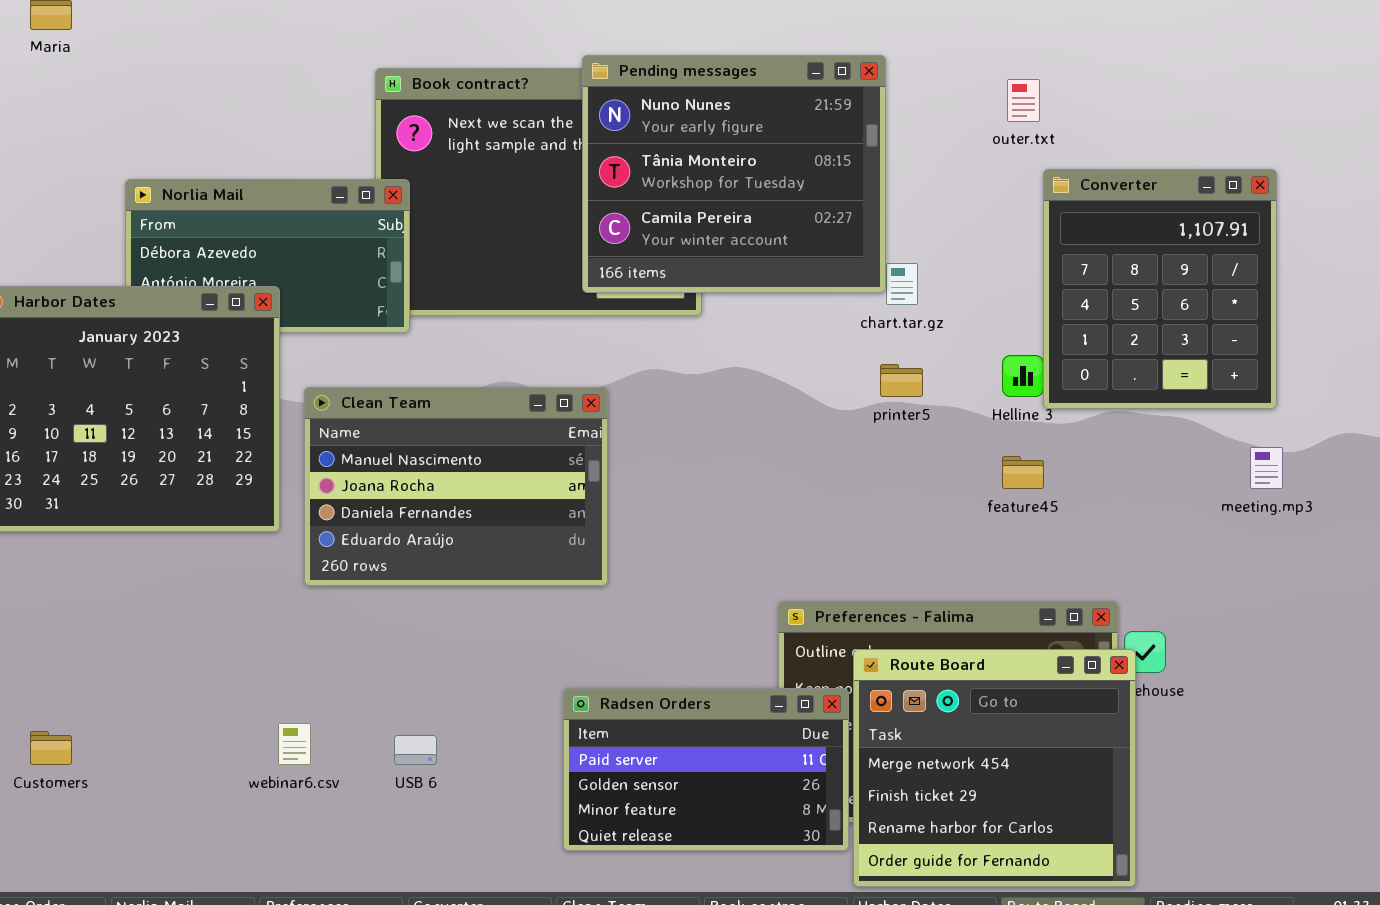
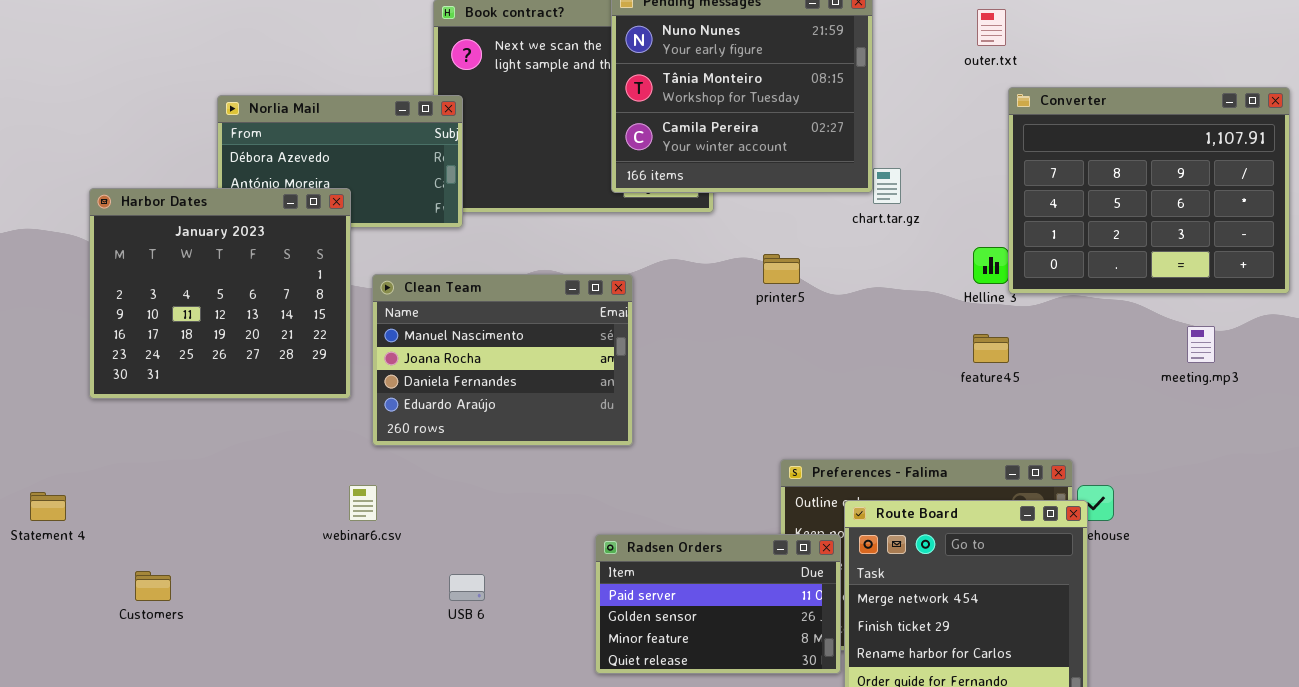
Converter: [1043,169,1277,409] -> [1008,87,1290,294], resized
printer5: [880,364,923,397] -> [763,254,800,284], moved
webinar6.csv: [278,723,311,765] -> [349,485,377,521], moved

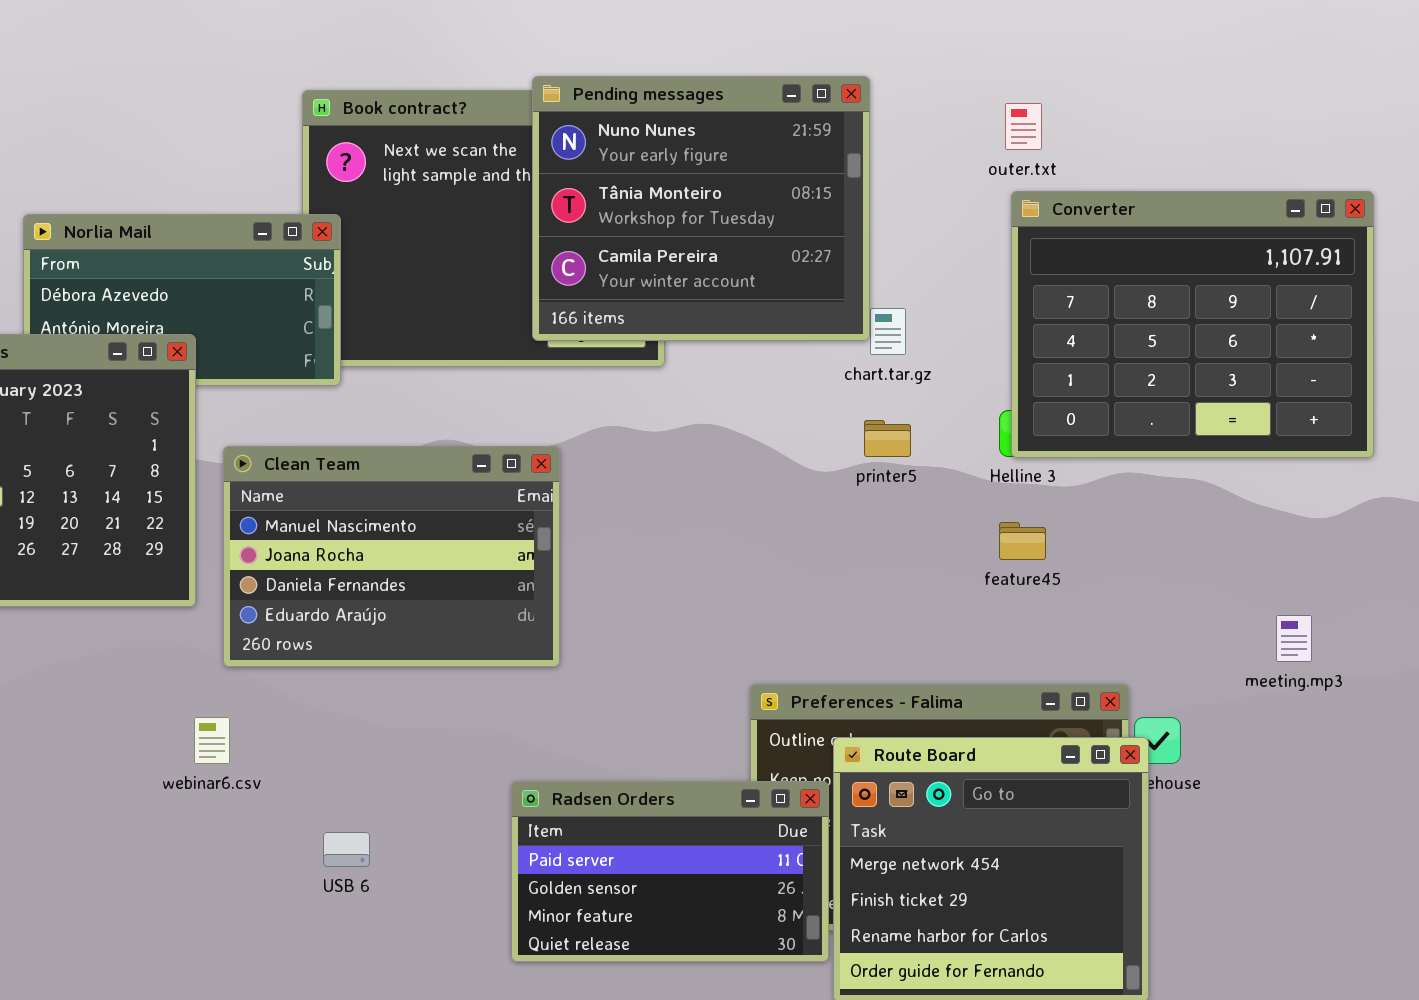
Converter: [1008,87,1290,294] -> [1011,191,1374,458], moved
printer5: [763,254,800,284] -> [864,420,911,457], moved
meeting.mp3: [1187,326,1215,363] -> [1276,615,1312,662], moved

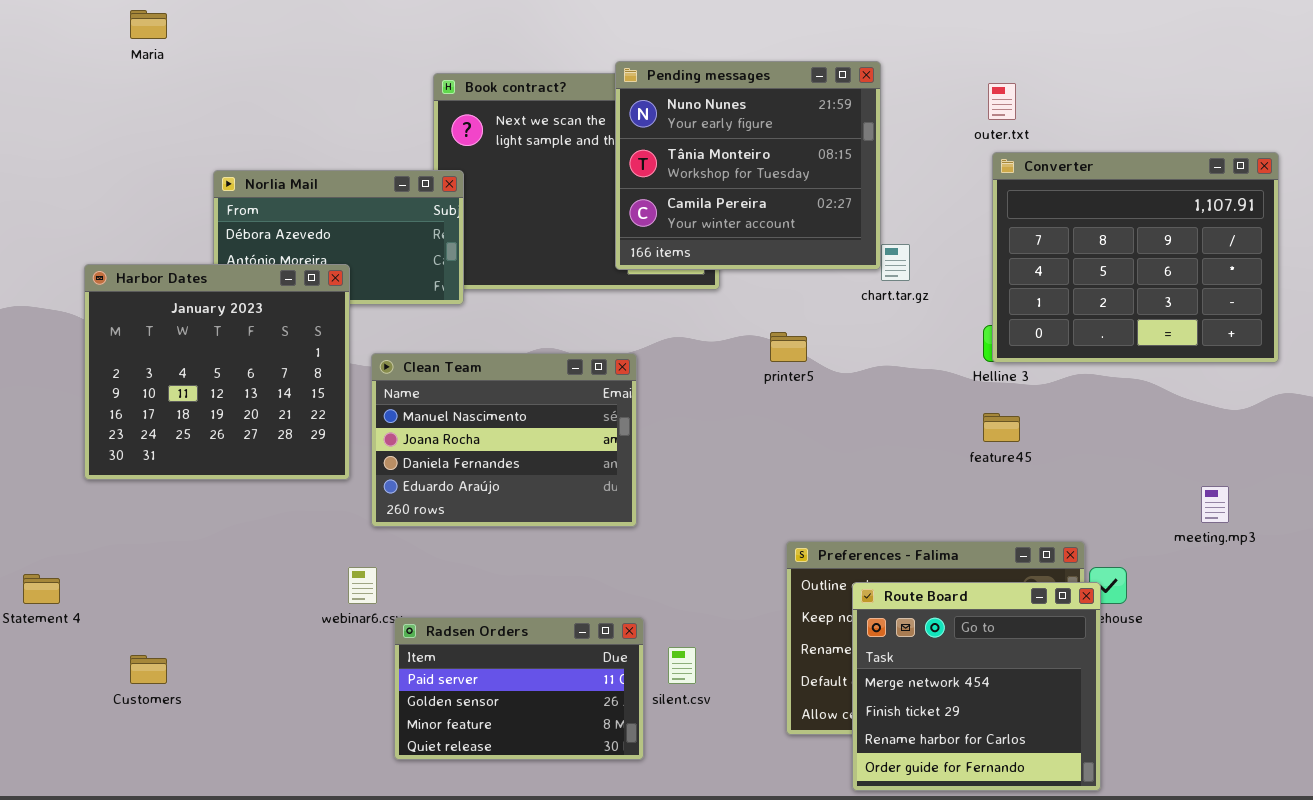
printer5: [864,420,911,457] -> [770,332,807,362], moved
Radsen Orders: [511,781,829,962] -> [394,617,644,760], moved

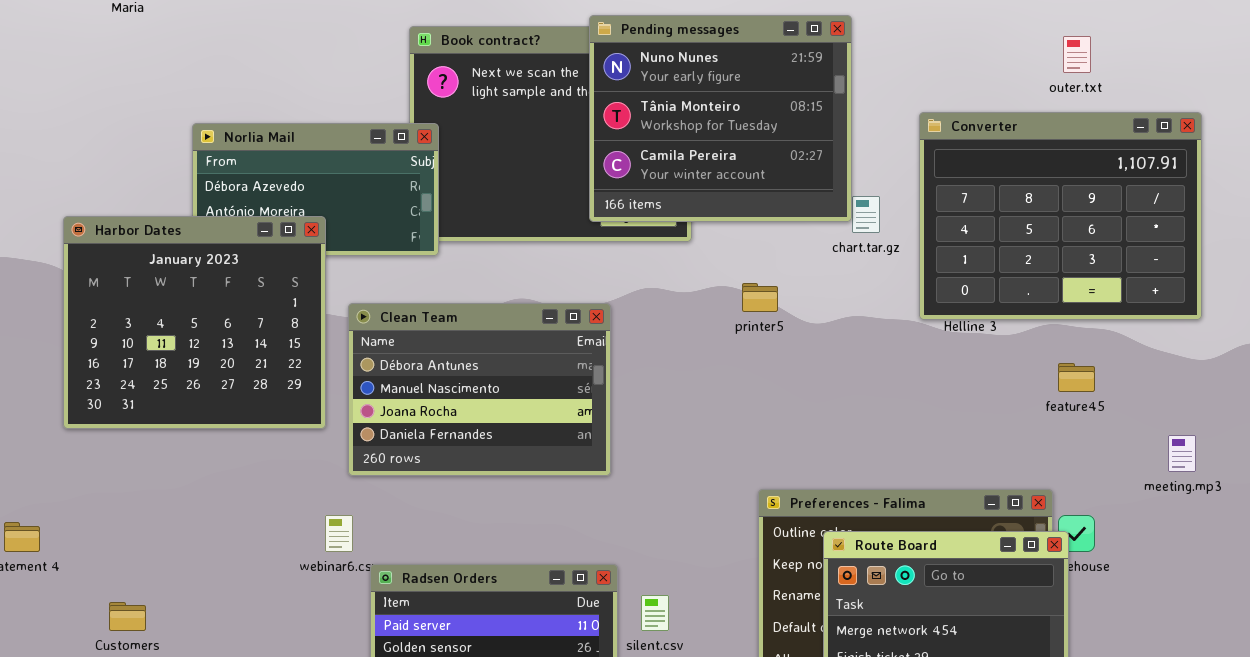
outer.txt: [988,83,1016,120] -> [1063,36,1091,73], moved
Converter: [992,152,1279,363] -> [919,112,1202,320], moved
Clean Team: [371,353,637,527] -> [348,303,611,476], scrolled up 1 row
feature45: [983,413,1020,442] -> [1058,363,1095,392], moved

